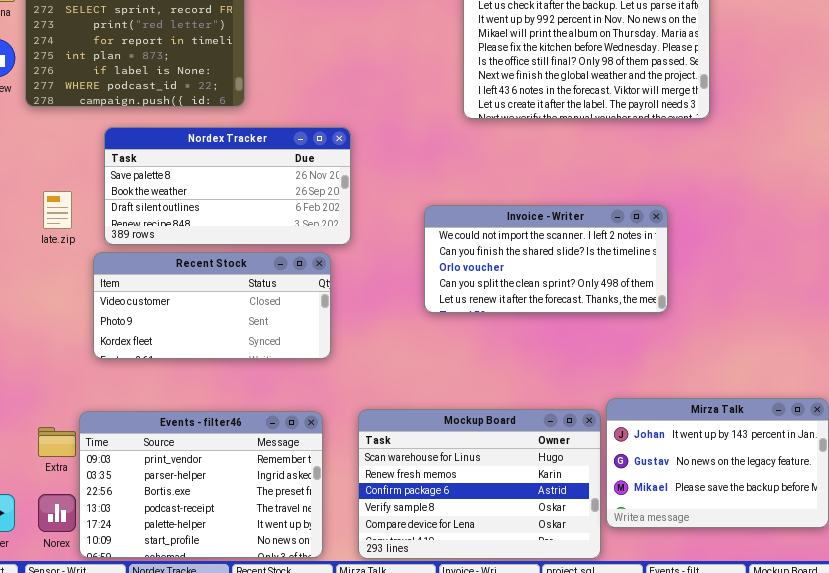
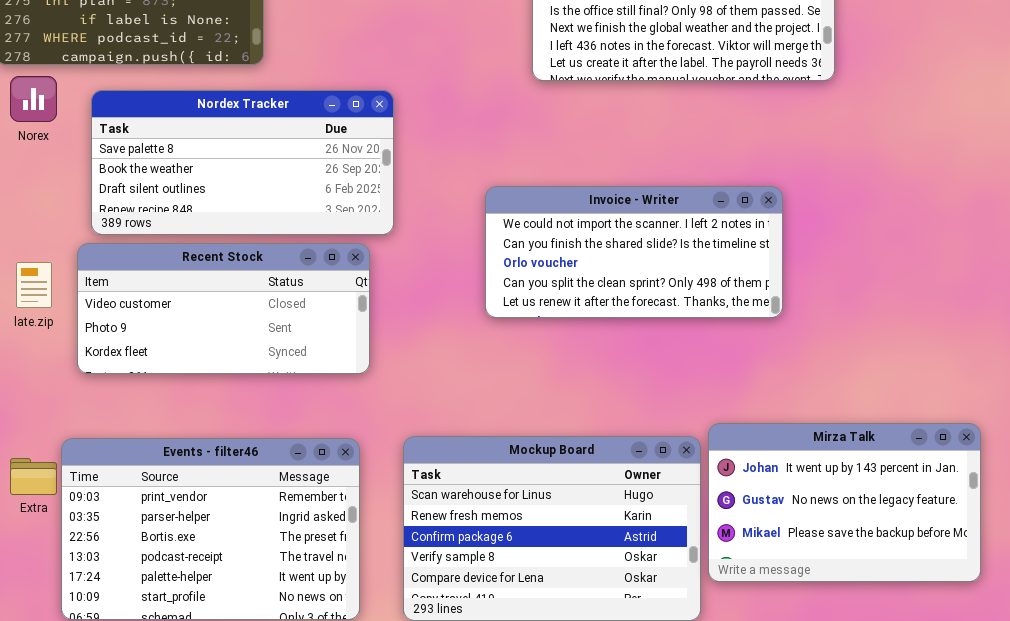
late.zip: [43,191,72,229] -> [16,262,52,308], moved
Norex: [38,494,76,532] -> [10,76,57,122], moved

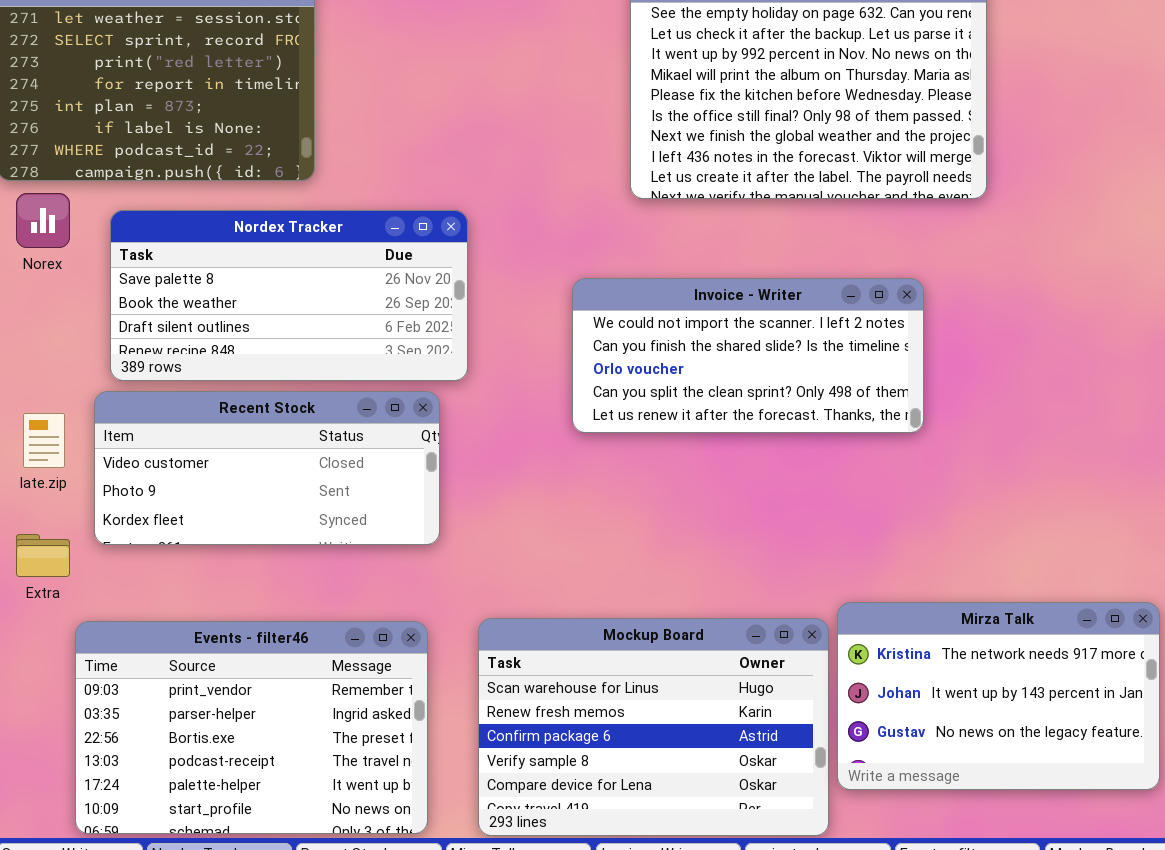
Invoice - Writer: [485,186,783,318] -> [572,278,924,433], moved
Mirza Talk: [708,423,981,582] -> [837,602,1160,790], scrolled up 1 row
Extra: [10,458,57,495] -> [16,534,70,577], moved

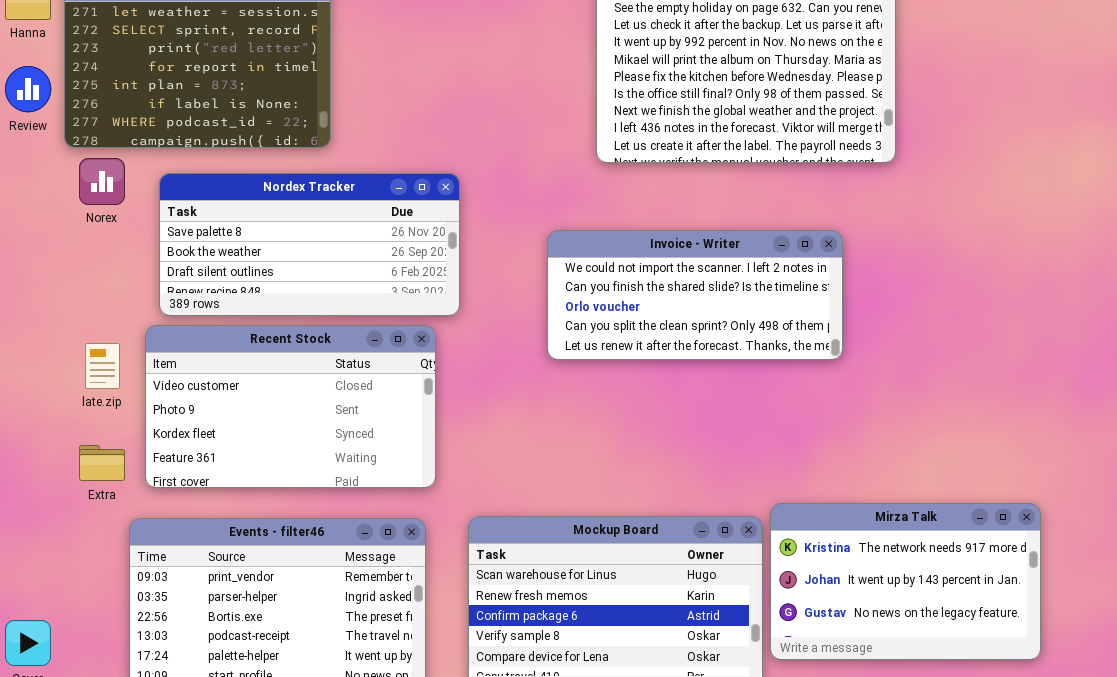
Recent Stock: [94,391,440,545] -> [145,325,436,488], resized

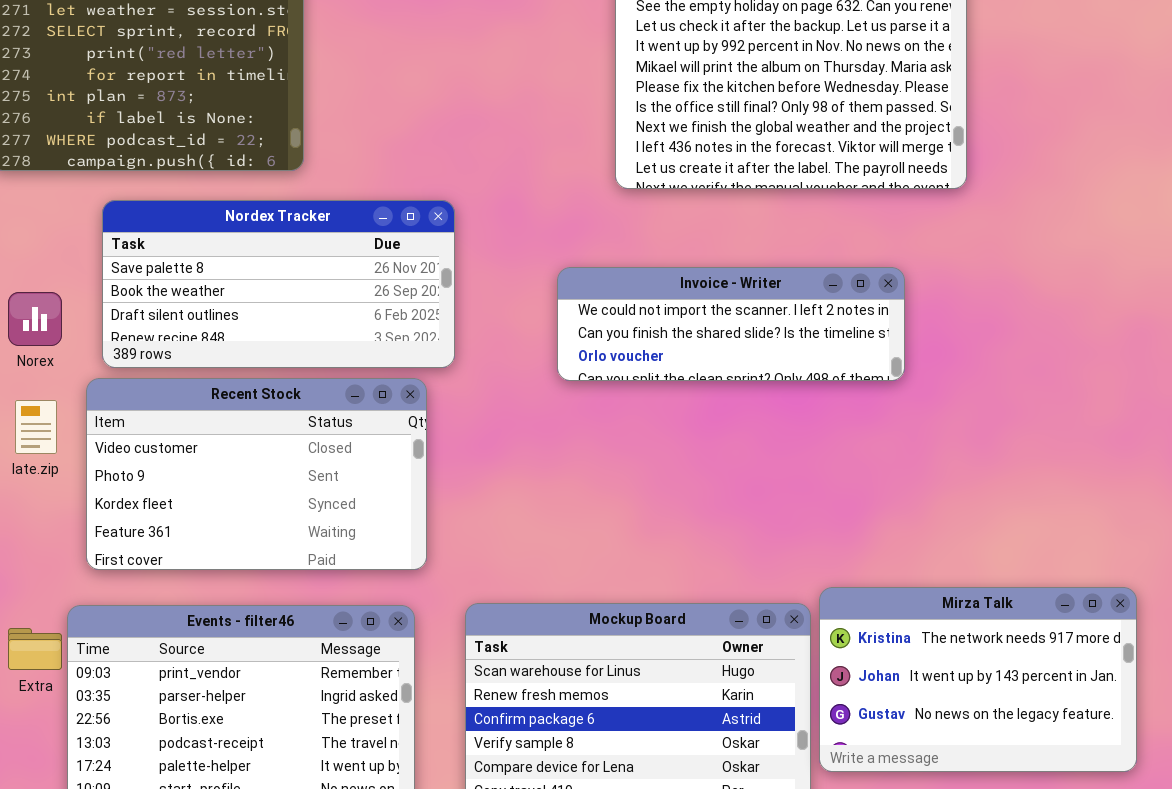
Norex: [79,158,125,205] -> [8,292,62,346], moved
Invoice - Writer: [547,230,843,360] -> [557,267,905,381], resized
Extra: [79,445,125,481] -> [8,628,62,670], moved

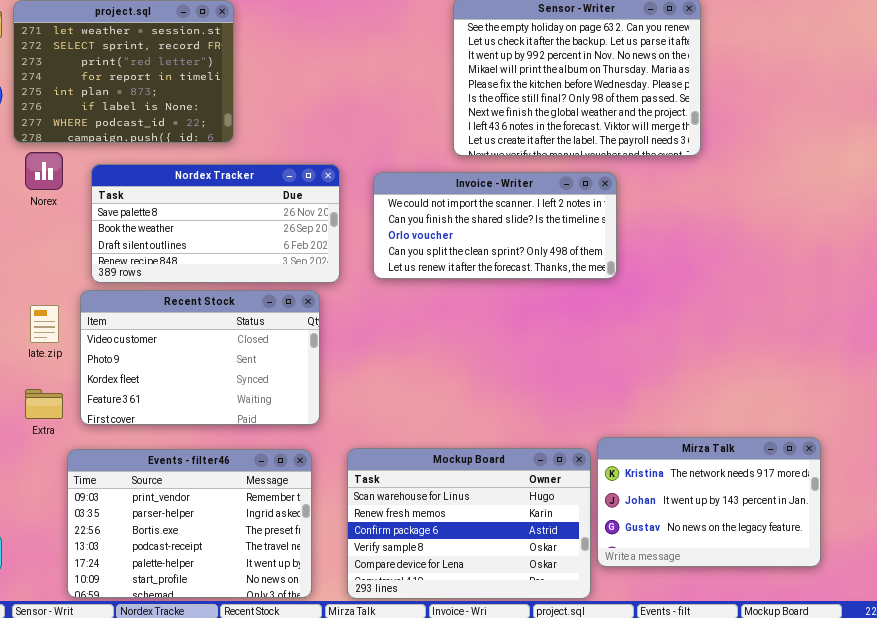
Invoice - Writer: [557,267,905,381] -> [373,172,617,279], moved, resized
Norex: [8,292,62,346] -> [25,152,63,190], moved
Extra: [8,628,62,670] -> [25,389,63,419], moved

